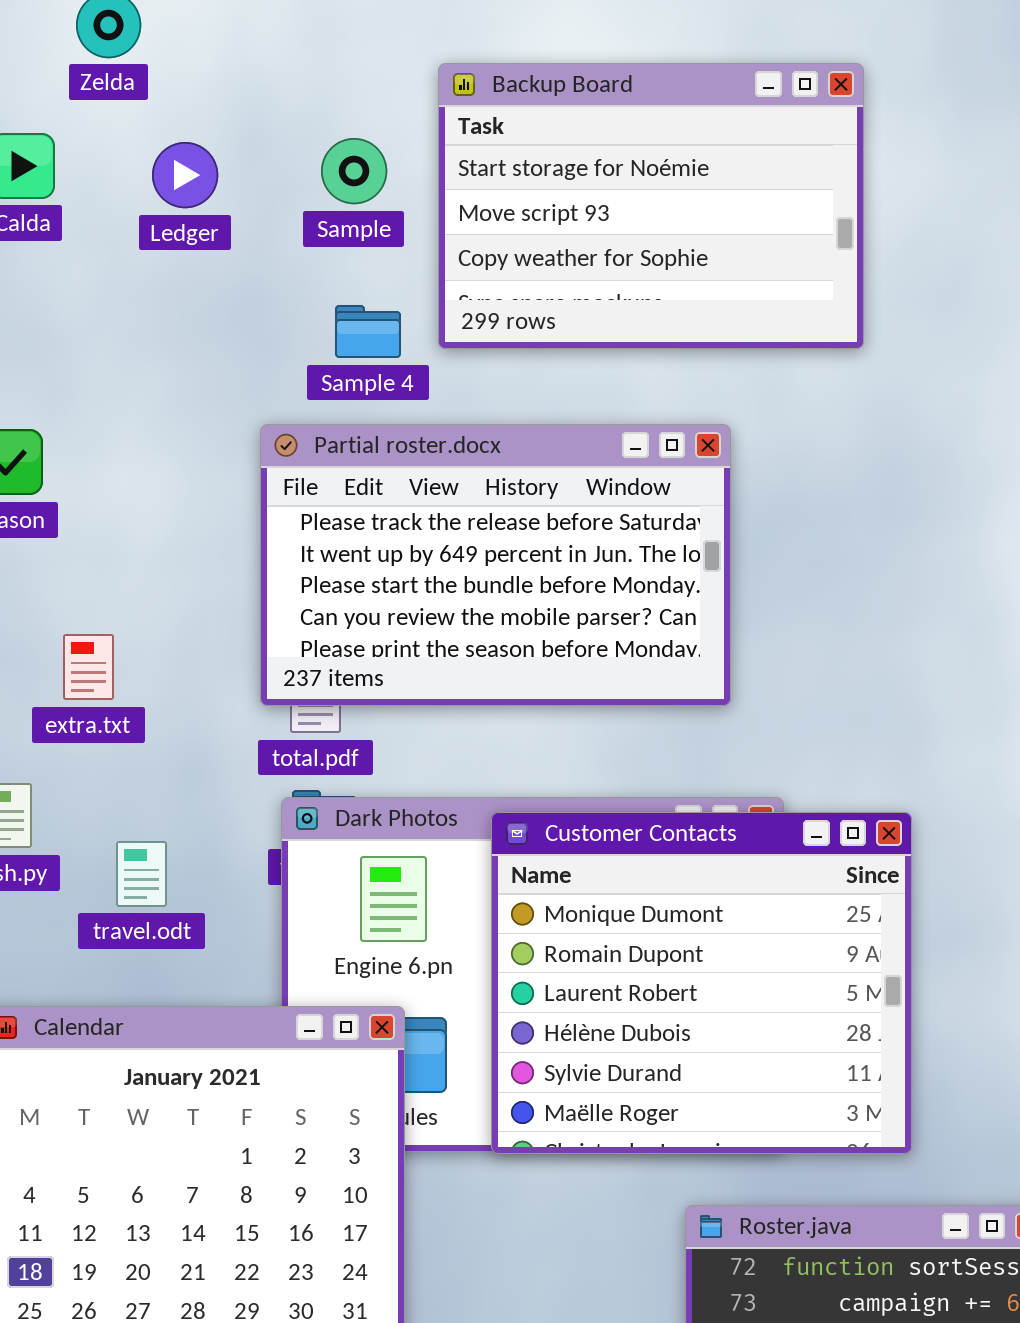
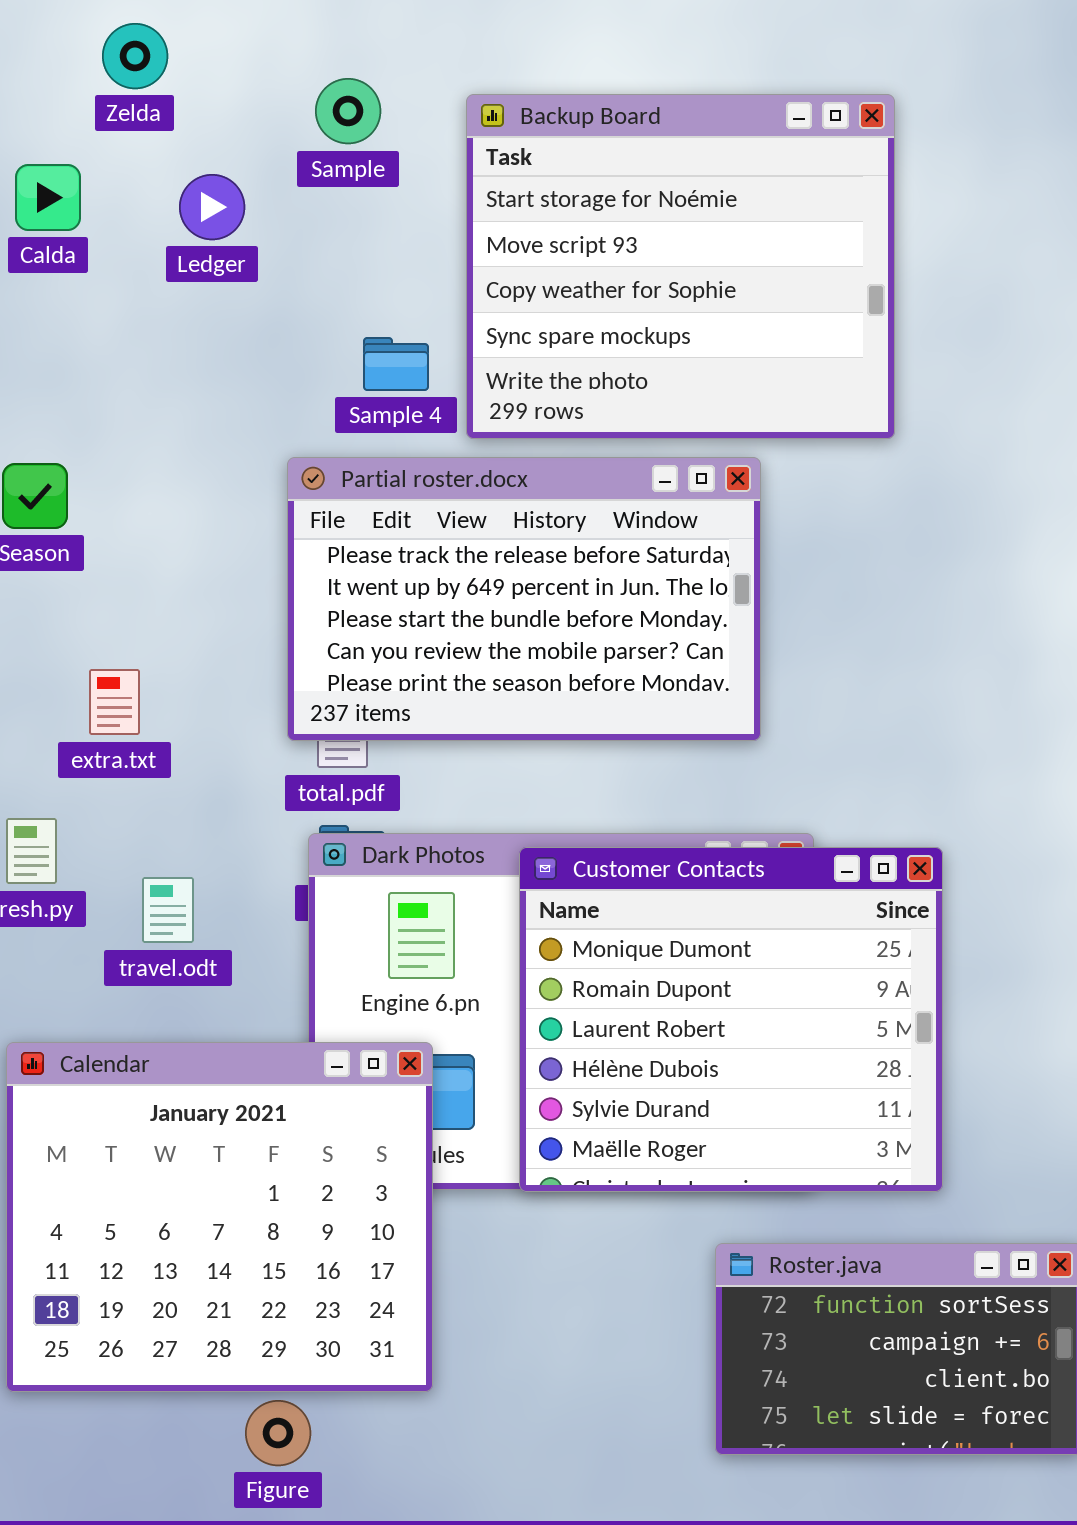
Backup Board: [438,63,864,349] -> [466,94,895,439], resized
Sample: [321,138,387,204] -> [315,78,381,144], moved

